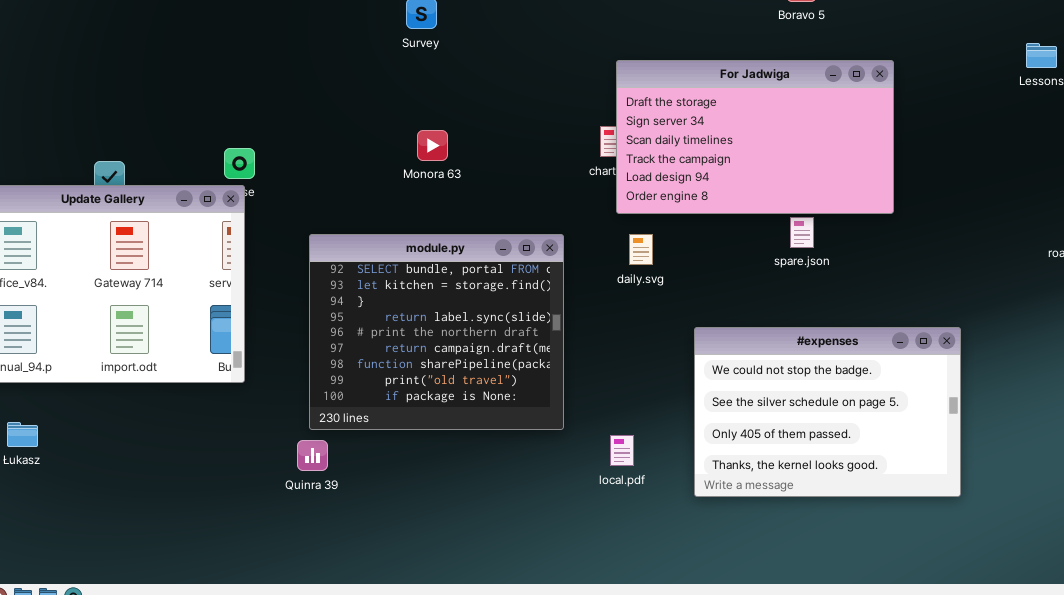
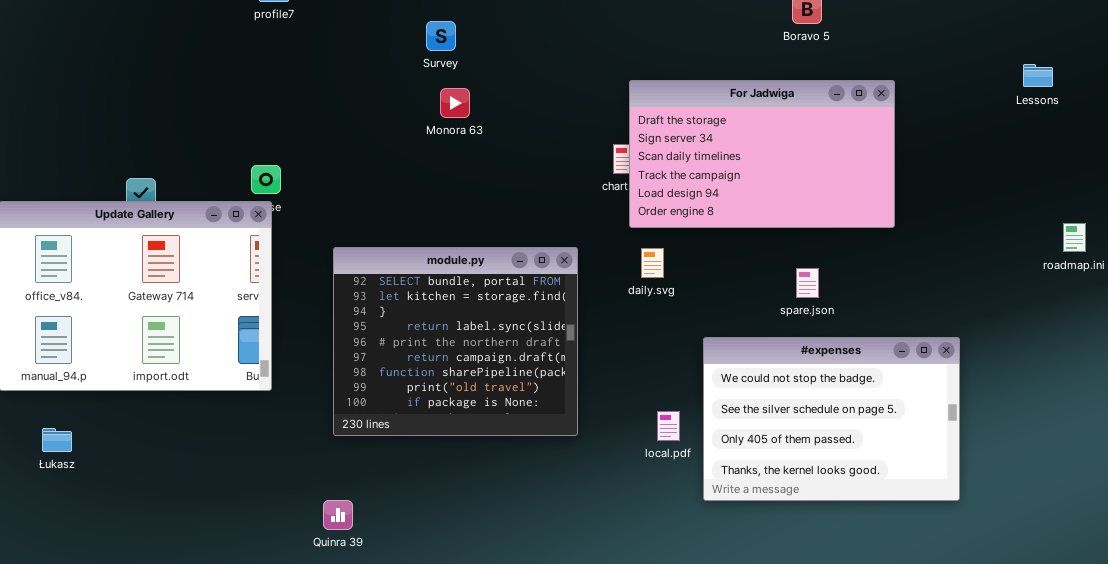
Monora 63: [417,130,448,161] -> [440,88,470,118], moved
spare.json: [790,217,814,248] -> [796,268,819,298], moved
local.pdf: [610,435,634,466] -> [657,411,680,441], moved
Quinra 39: [297,440,328,471] -> [323,500,353,530], moved

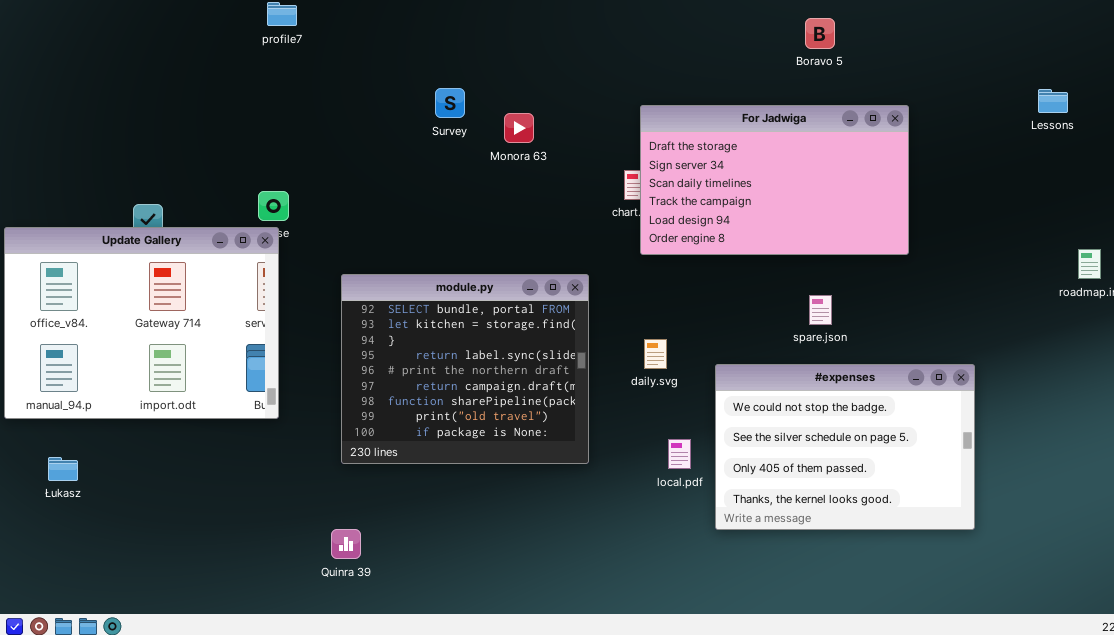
Survey: [426,21,456,51] -> [435,88,465,118], moved
Monora 63: [440,88,470,118] -> [504,113,534,143], moved
daily.svg: [641,248,664,278] -> [644,339,667,369], moved

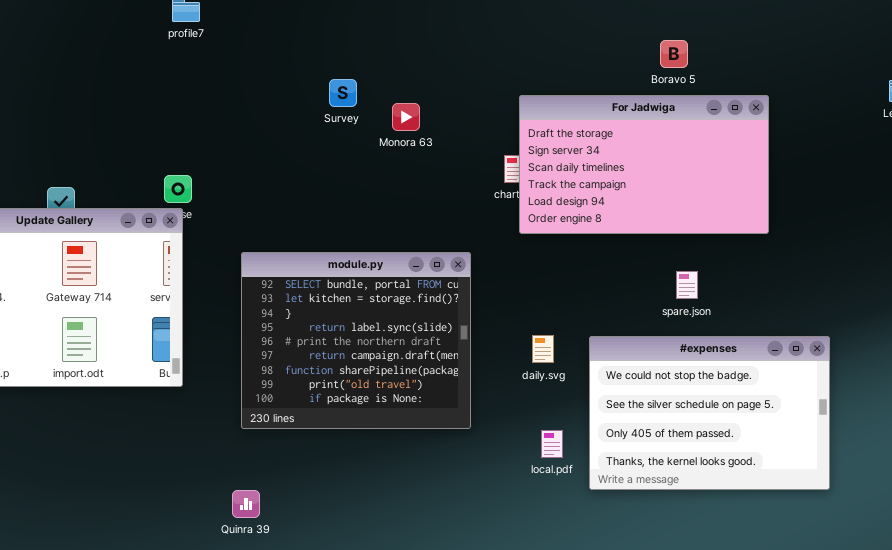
Boravo 5: [805,18,835,49] -> [660,40,688,68], moved
daily.svg: [644,339,667,369] -> [532,335,554,363], moved
local.pdf: [668,439,691,469] -> [541,430,563,458], moved

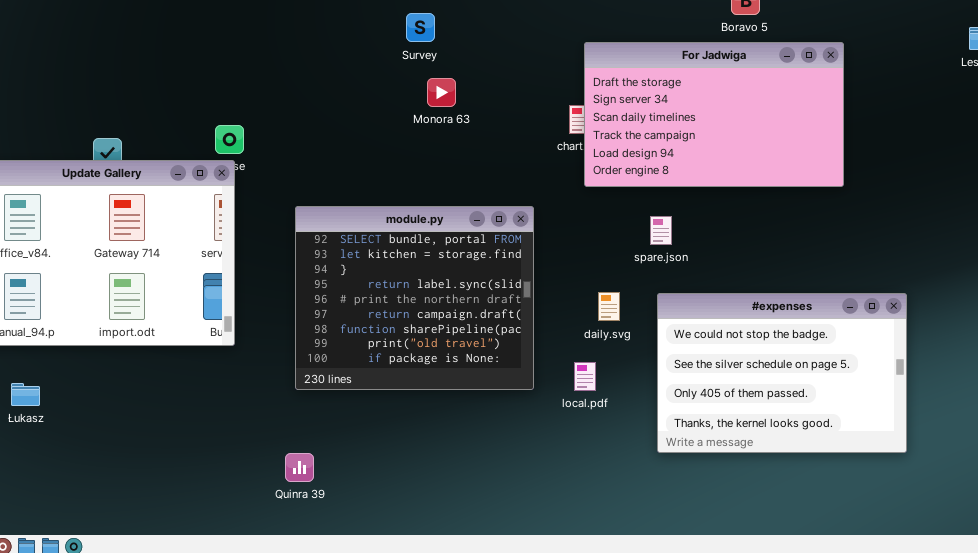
Survey: [329,79,357,107] -> [406,13,435,42], moved
Monora 63: [392,103,420,131] -> [427,78,456,107], moved
spare.json: [676,271,698,299] -> [650,216,672,245], moved
local.pdf: [541,430,563,458] -> [574,362,596,391], moved

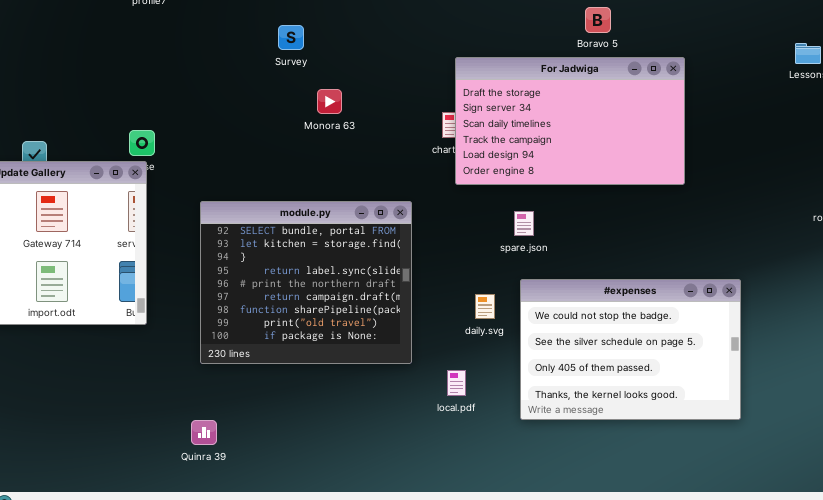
Survey: [406,13,435,42] -> [278,25,304,50], moved
daily.svg: [598,292,620,321] -> [475,294,495,319], moved
local.pdf: [574,362,596,391] -> [447,370,466,396], moved

